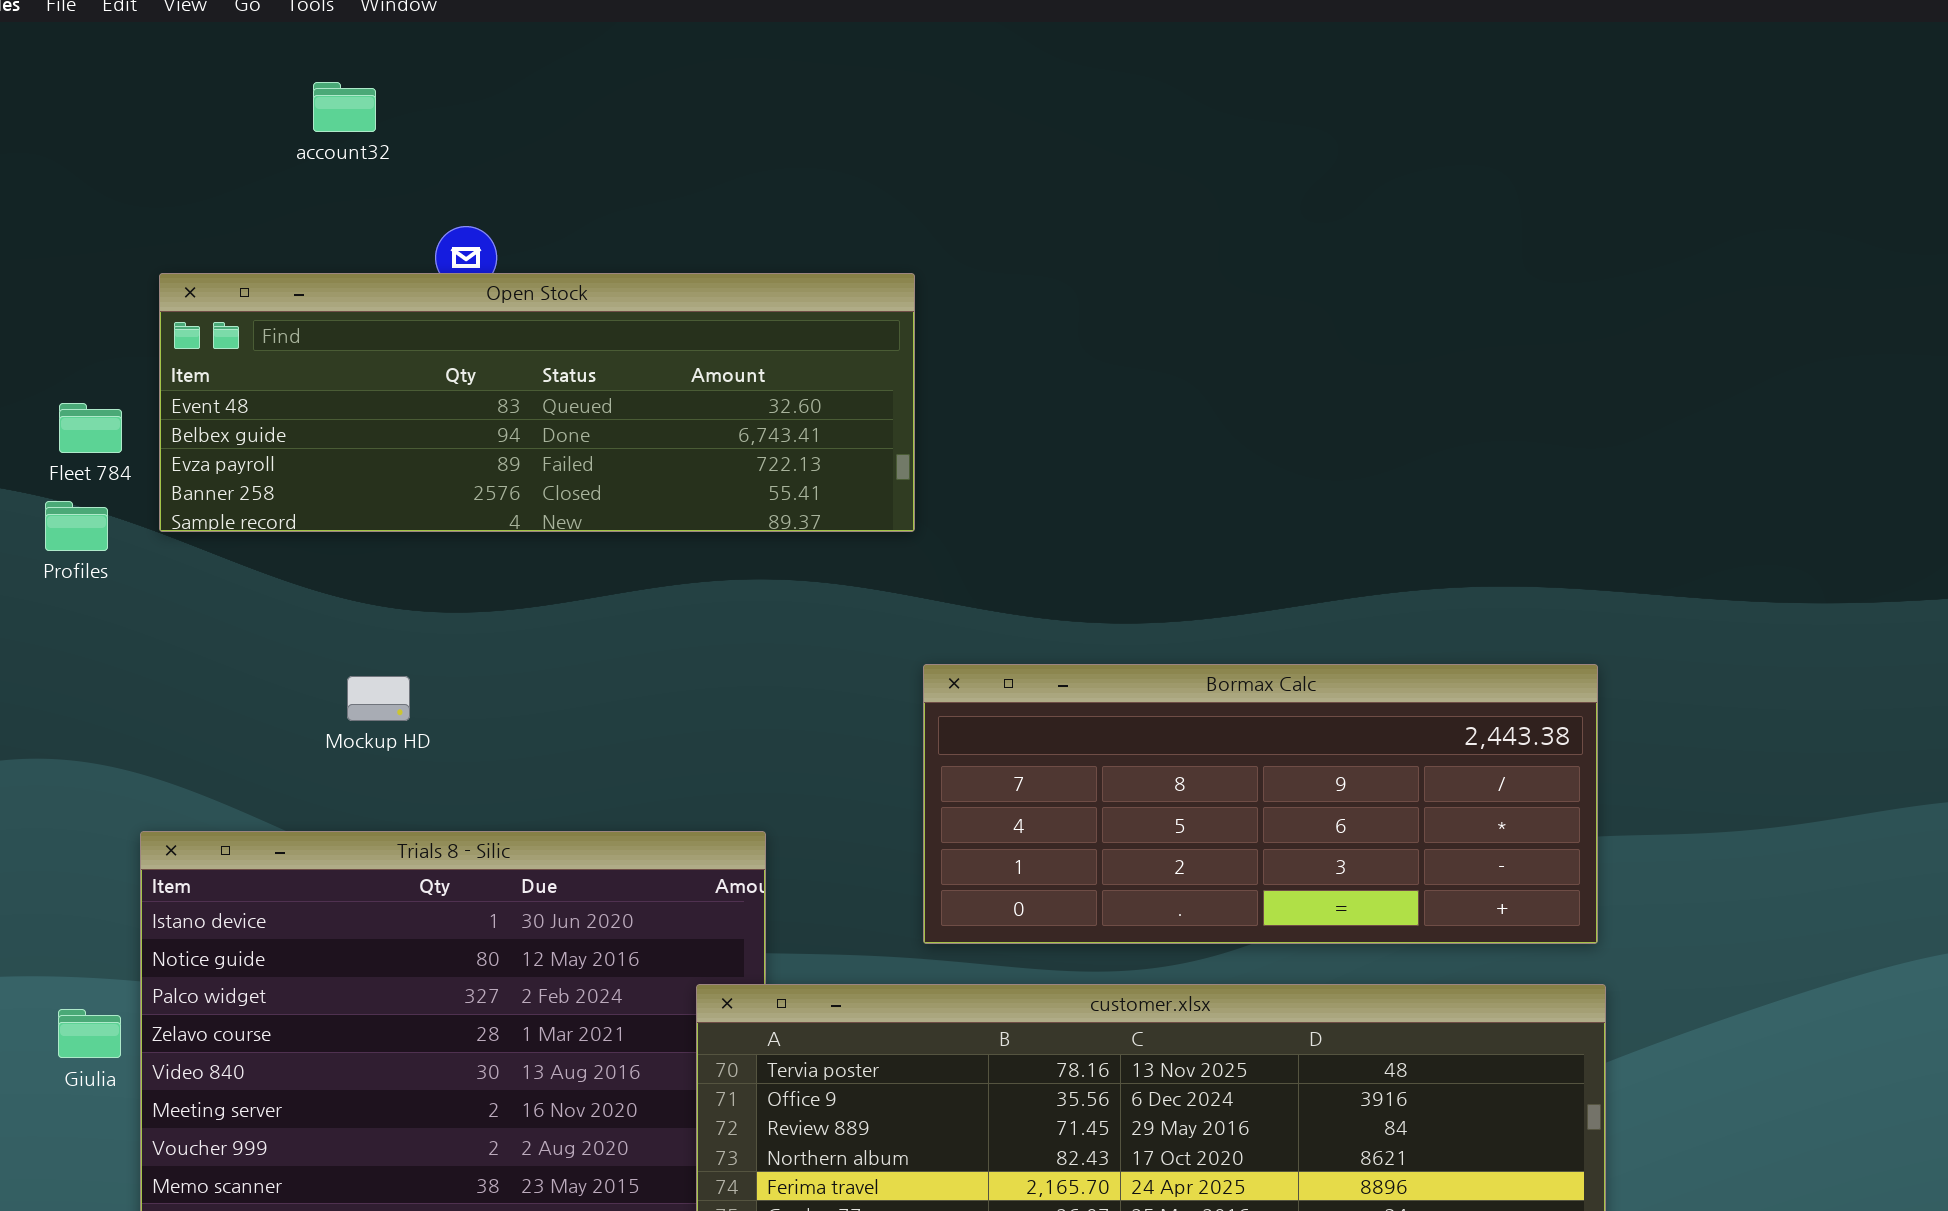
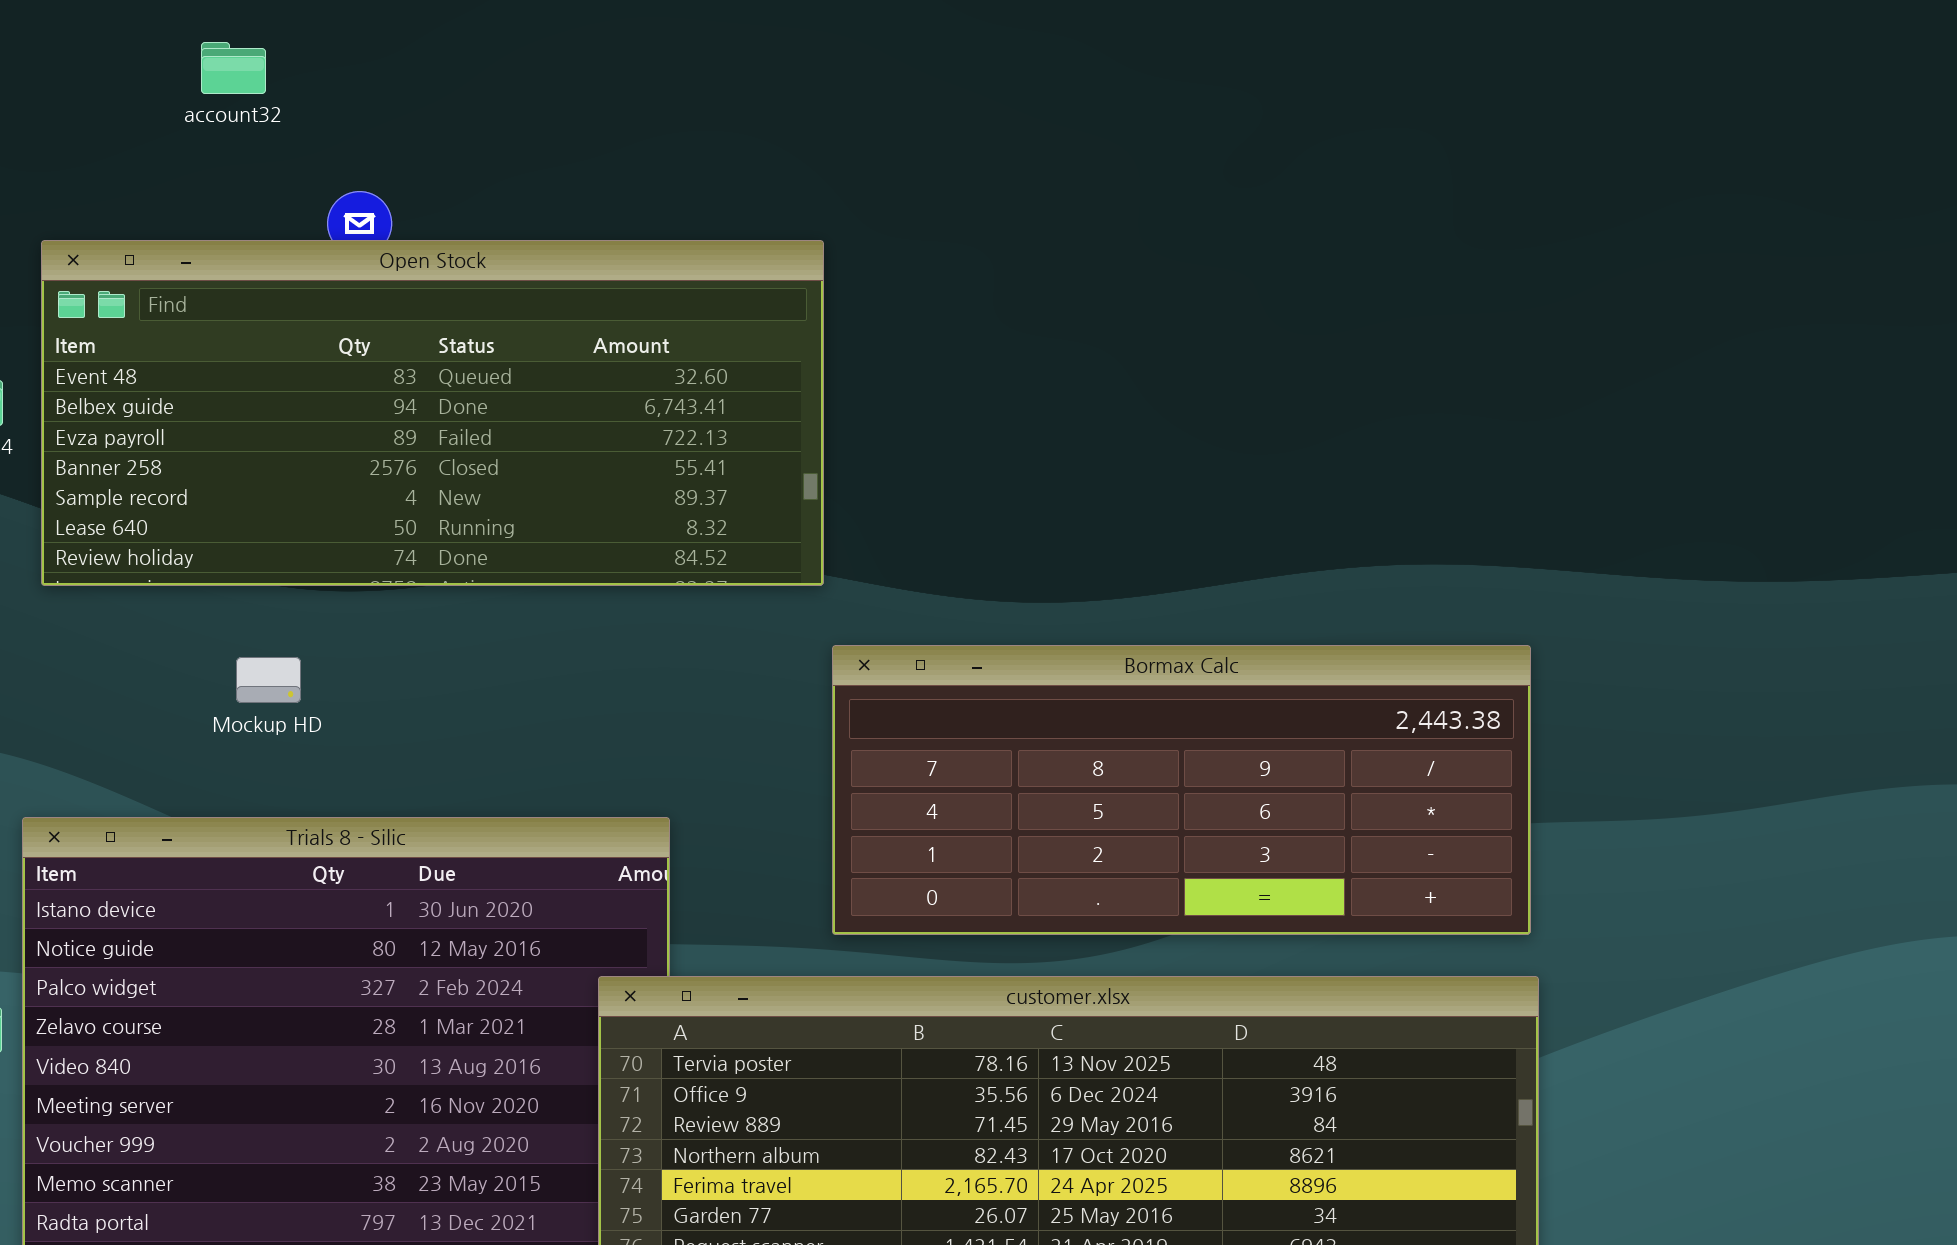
Open Stock: [159,273,915,532] -> [41,240,824,586], resized

